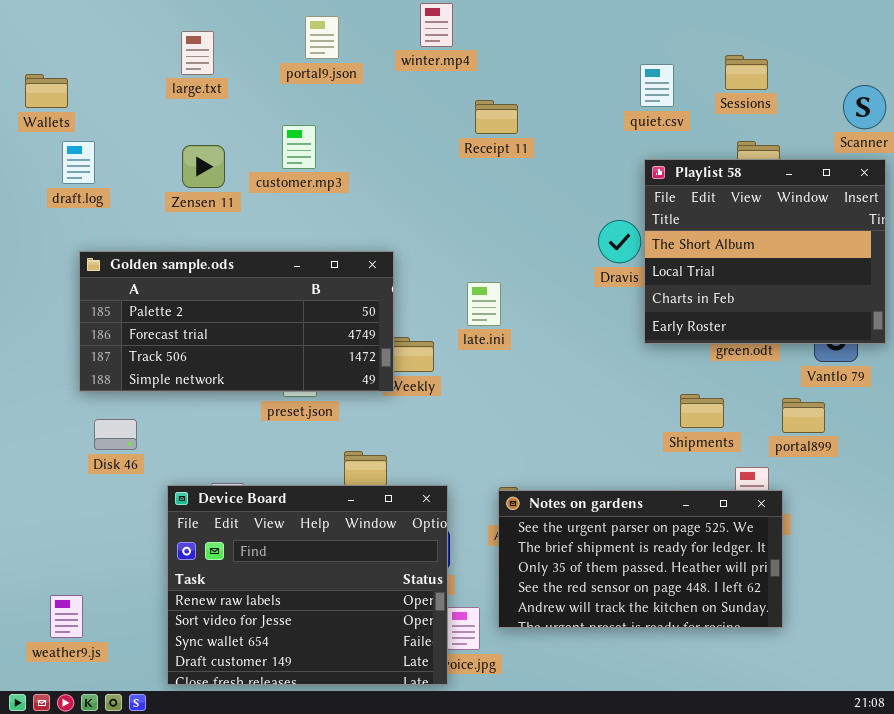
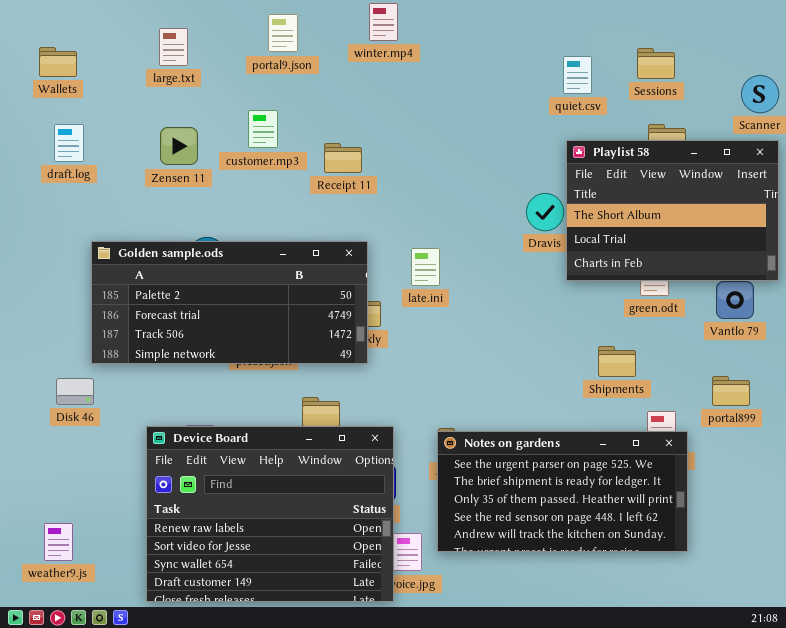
Wallets: [25,74,68,108] -> [39,47,77,77], moved
Receipt 11: [475,100,518,134] -> [324,143,362,173], moved
Playlist 58: [644,159,886,344] -> [566,140,779,281], resized
Golden sample.ods: [79,251,394,392] -> [91,241,368,364], moved
portal899: [782,398,825,433] -> [712,376,750,406], moved
Disk 46: [94,419,137,450] -> [56,378,94,405], moved

